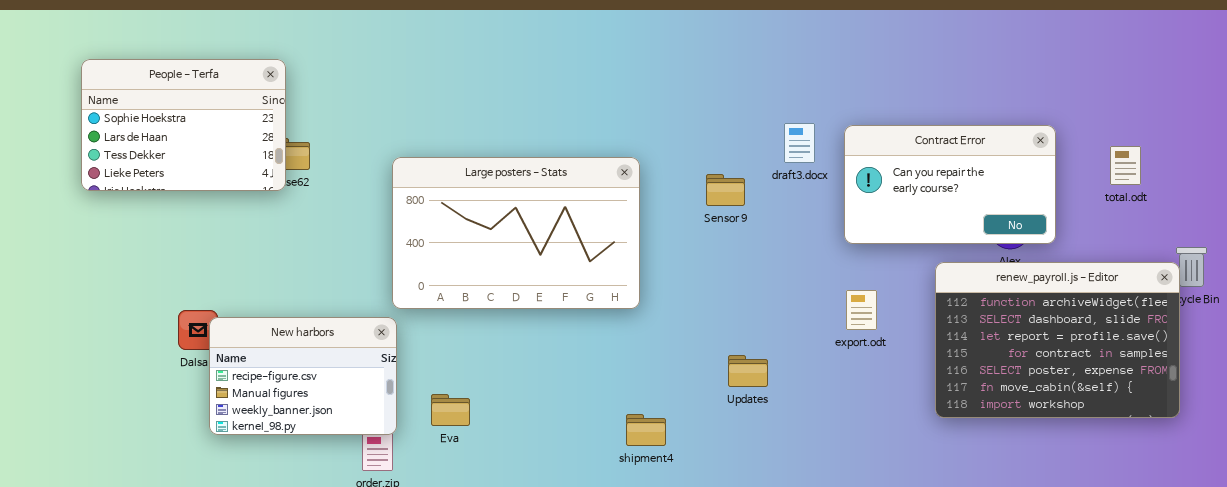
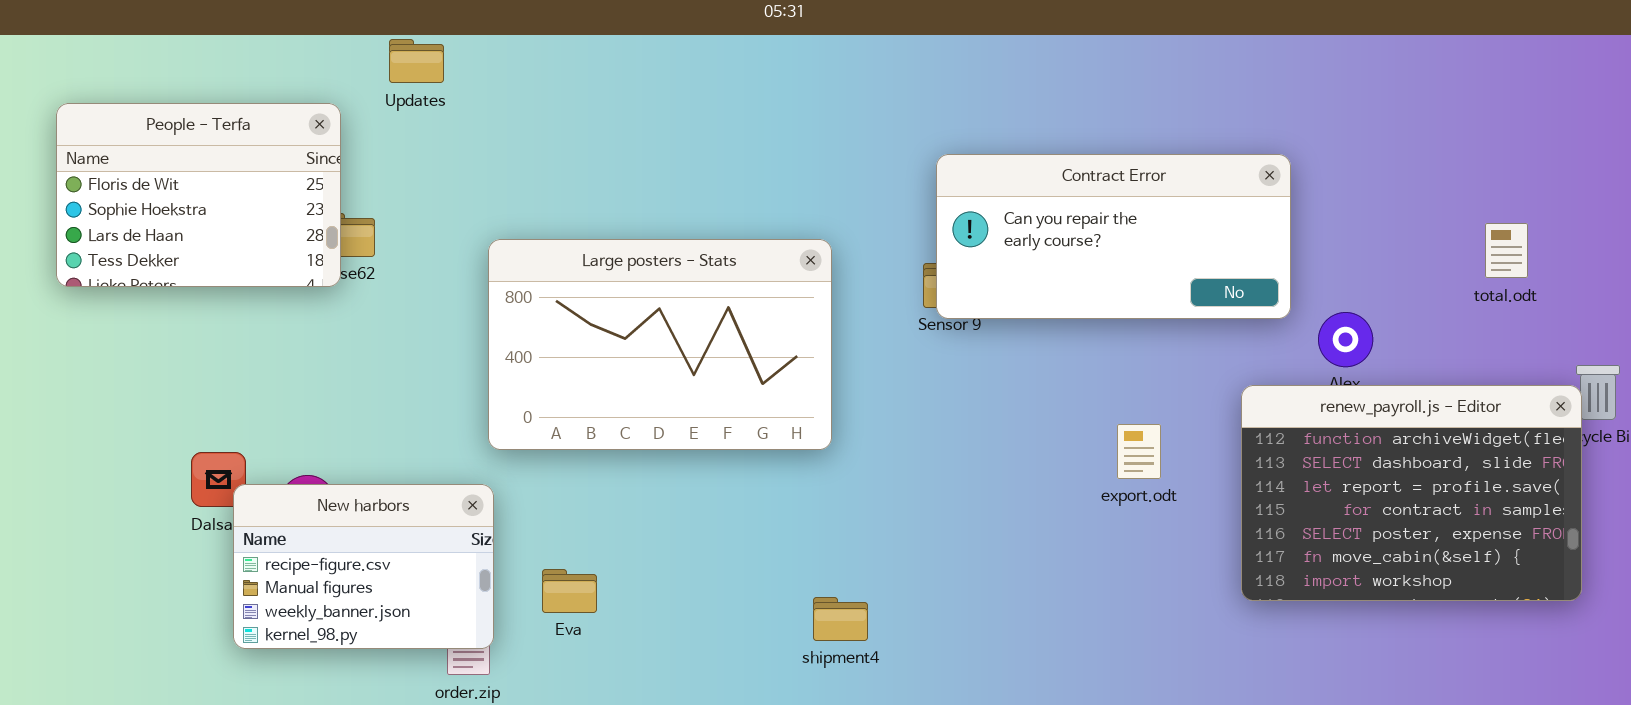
People - Terfa: [81,59,286,191] -> [56,103,341,287], scrolled up 1 row
Contract Error: [844,125,1056,244] -> [936,154,1291,319], moved, resized
New harbors: [209,317,397,435] -> [233,484,494,649], moved
Updates: [728,355,768,387] -> [389,39,444,83], moved

